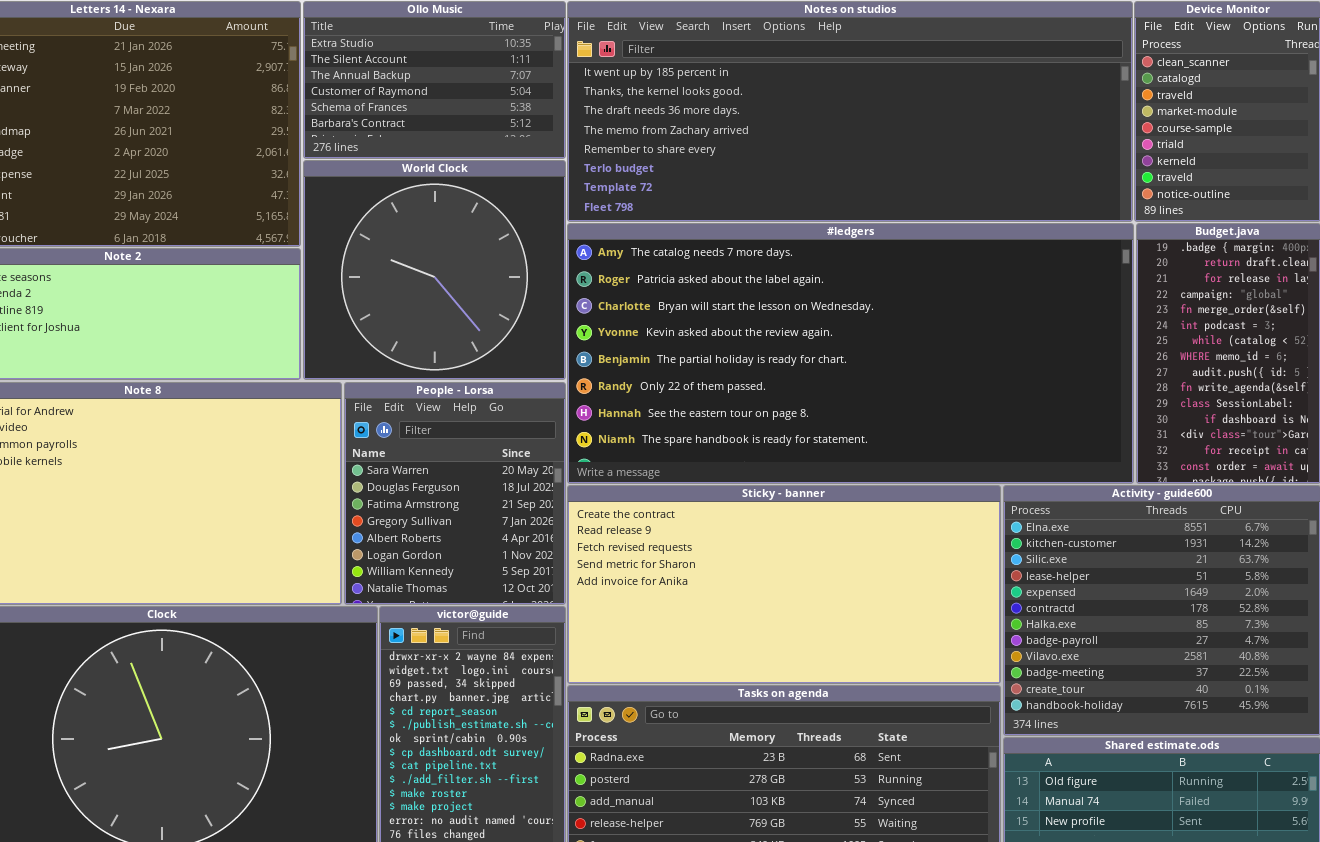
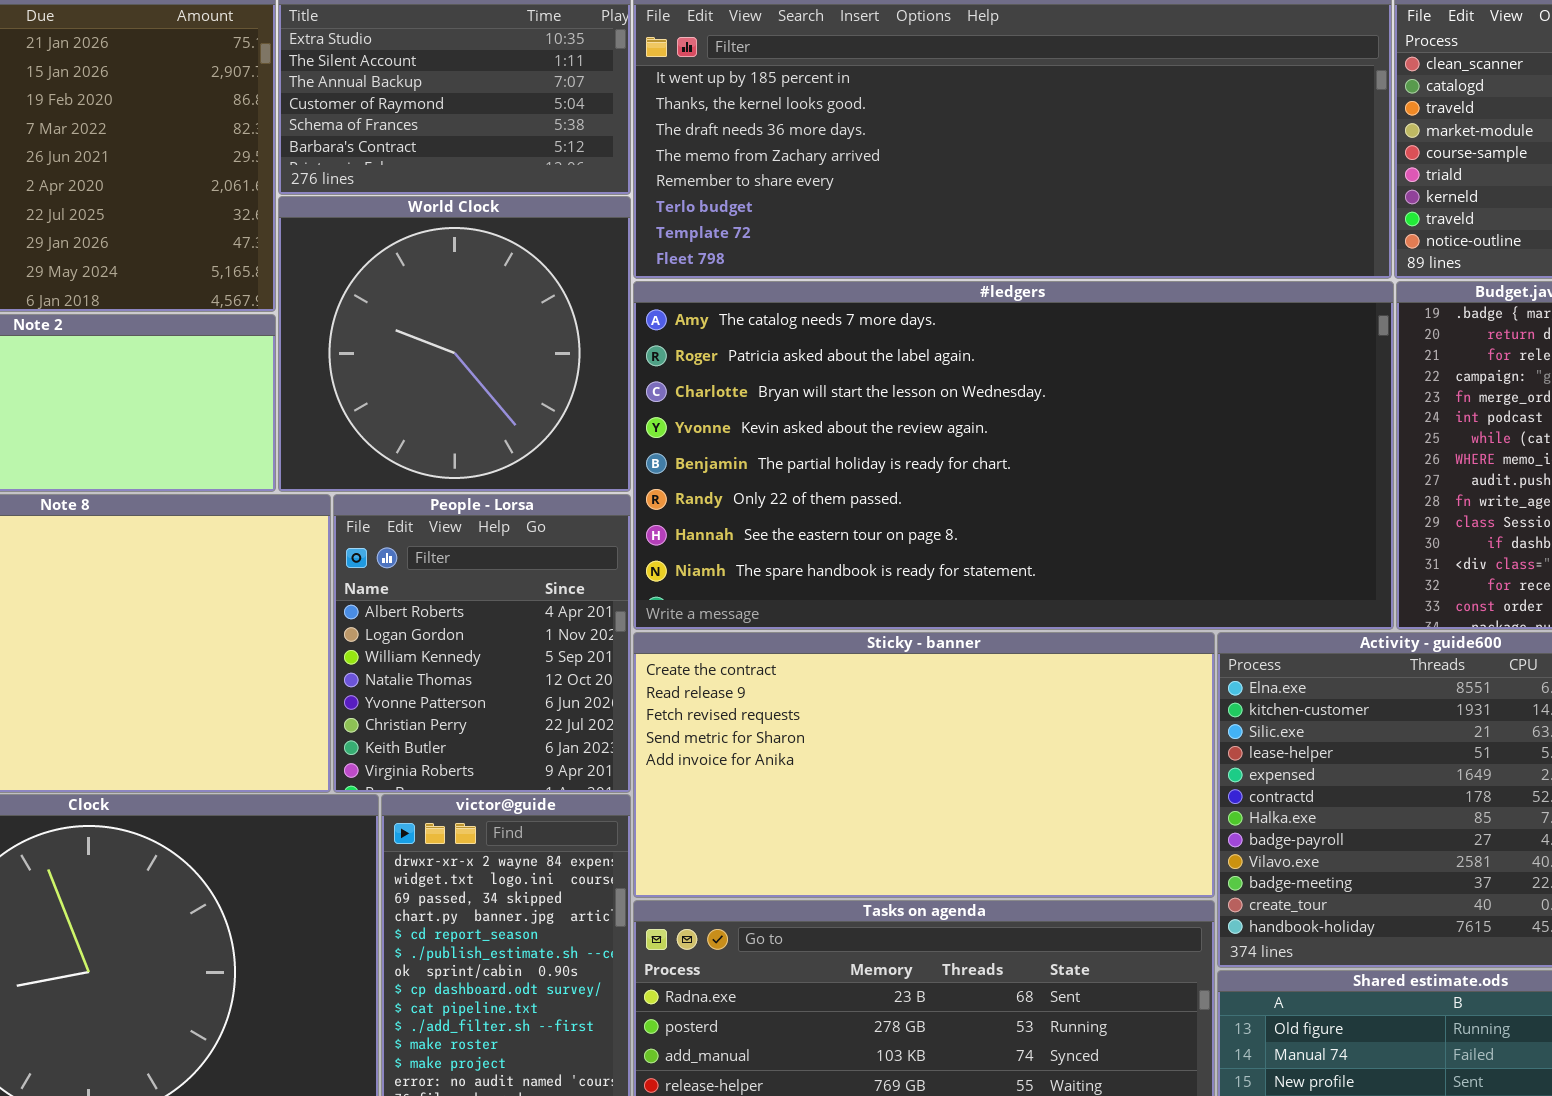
People - Lorsa: [344,382,566,605] -> [333,494,631,793], scrolled down 4 rows

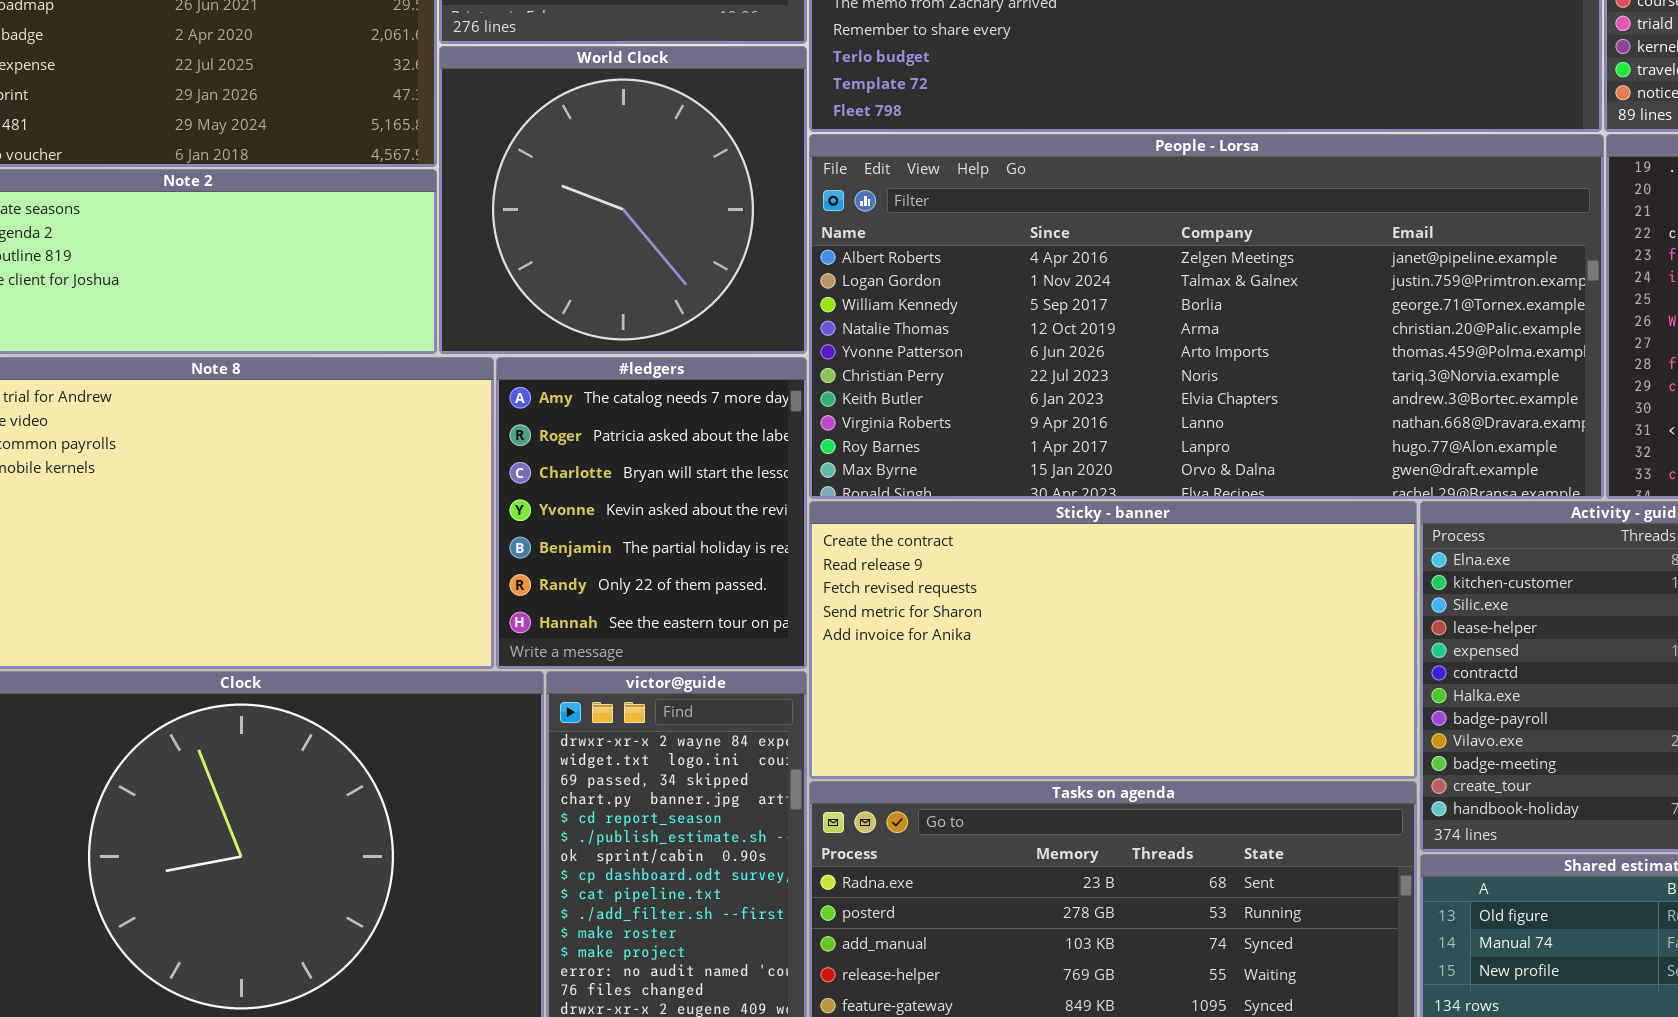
#ledgers: [633,281,1394,630] -> [496,357,807,669], moved, resized
People - Lorsa: [333,494,631,793] -> [809,134,1604,499], moved, resized

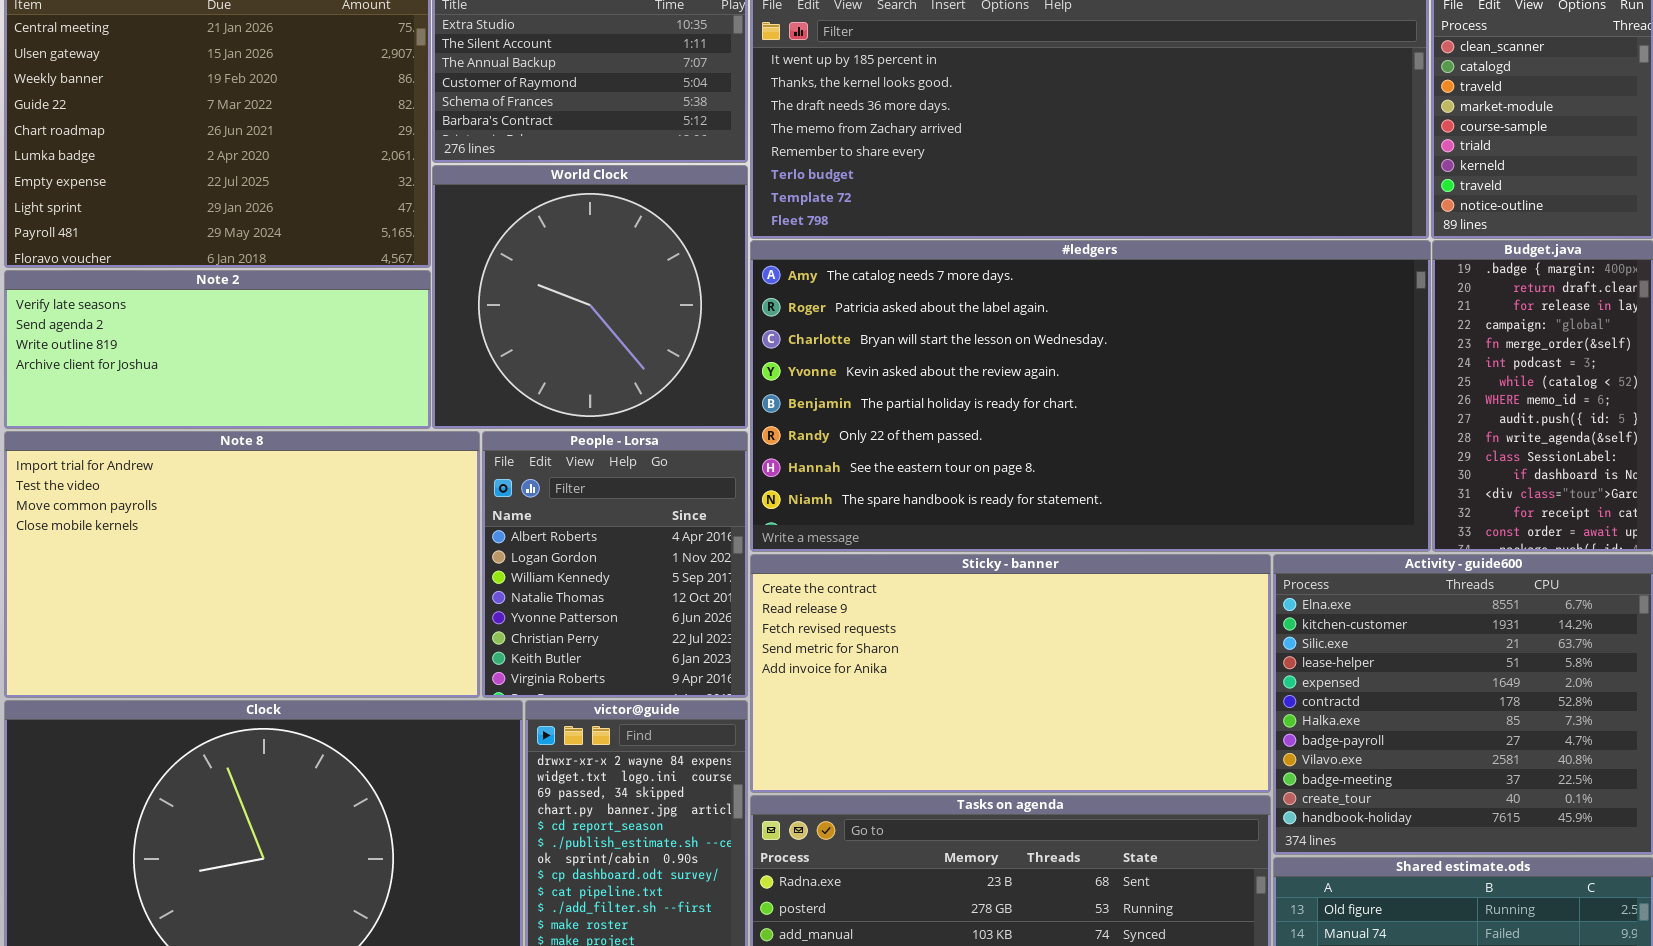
People - Lorsa: [809,134,1604,499] -> [482,431,748,698], moved, resized
#ledgers: [496,357,807,669] -> [750,240,1431,552], moved, resized

